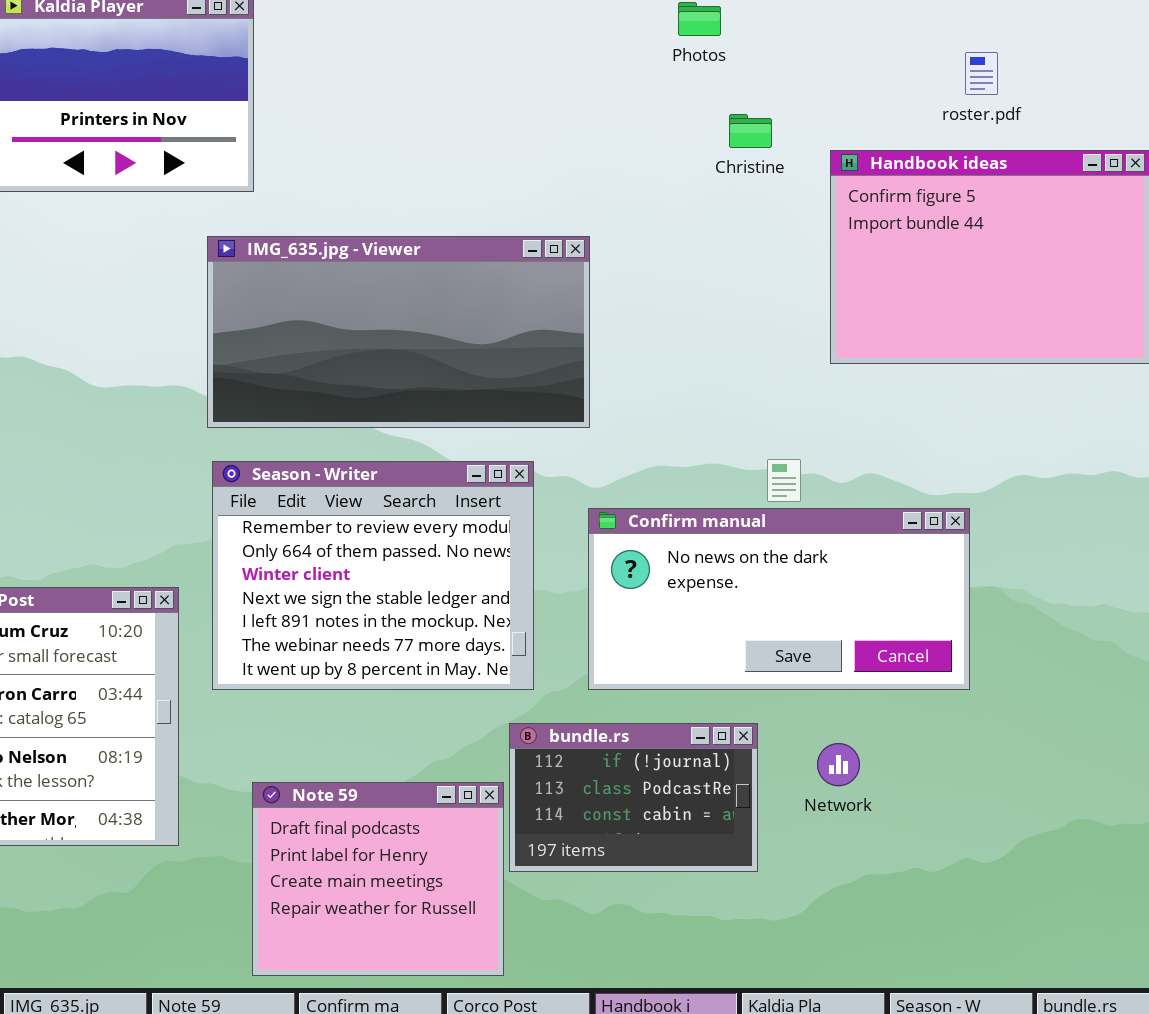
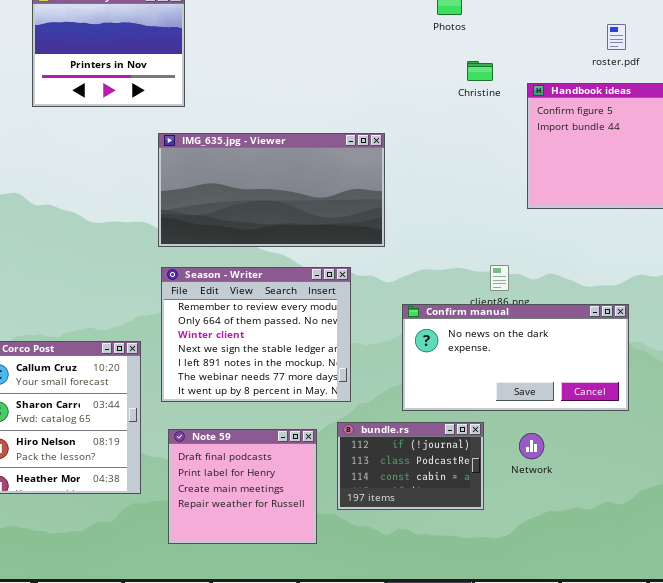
Confirm manual: [588,508,970,690] -> [402,304,629,411], moved
Note 59: [252,782,504,976] -> [168,429,317,544], moved

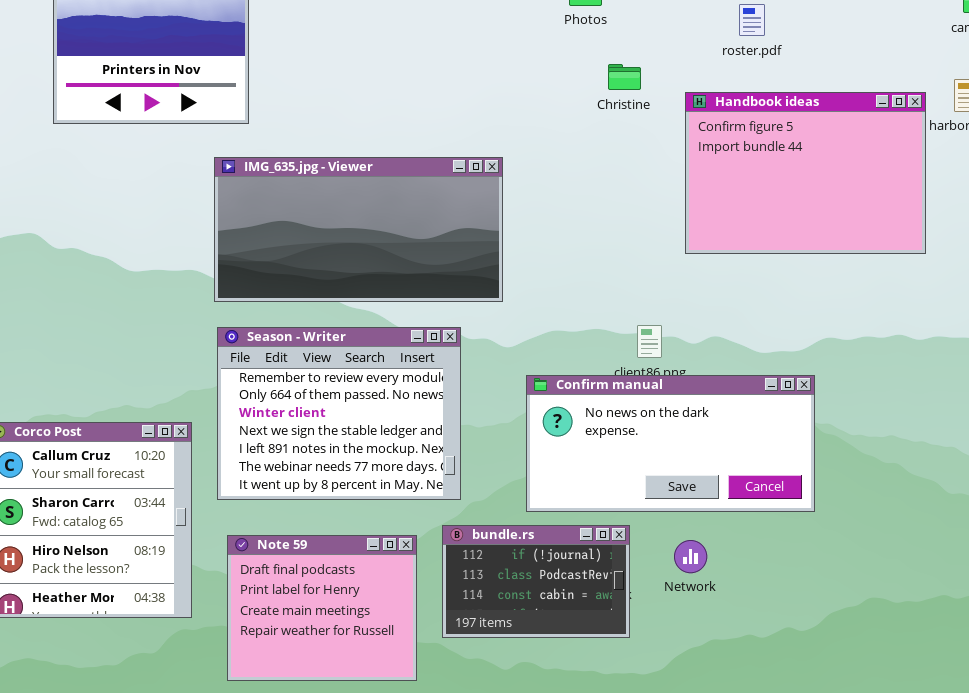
roster.pdf: [607,24,626,50] -> [739,4,765,36], moved

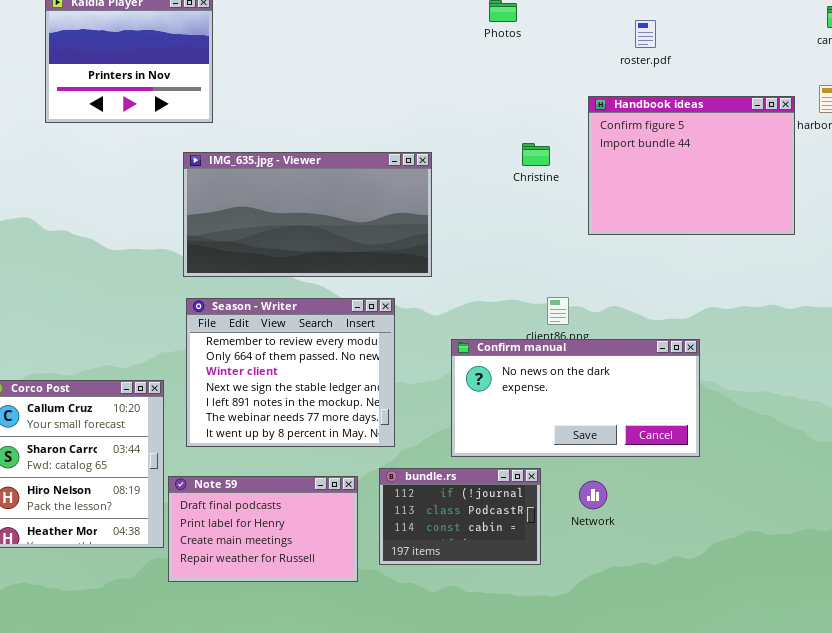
Christine: [608,64,641,90] -> [522,143,550,166], moved
Note 59: [227,535,417,681] -> [168,476,358,582], resized

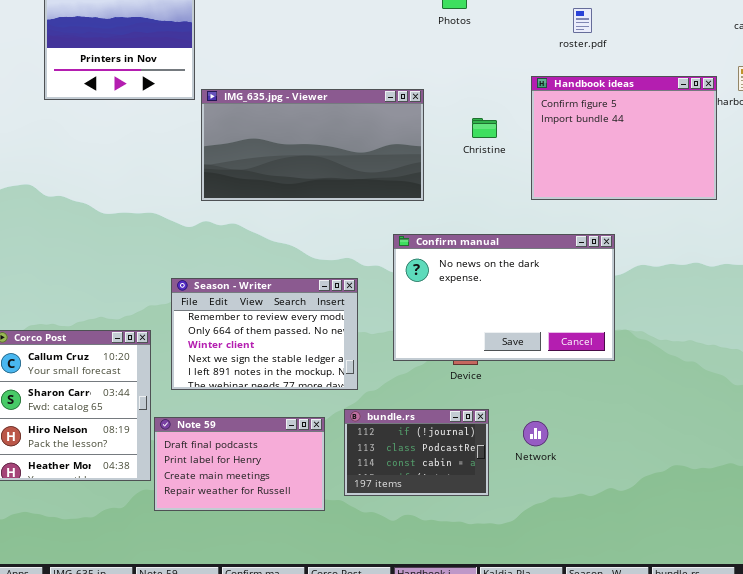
IMG_635.jpg - Viewer: [183,152,432,277] -> [201,89,424,201], moved
Season - Writer: [186,298,395,447] -> [171,278,358,390], resized
Confirm manual: [451,339,700,457] -> [393,234,615,361], moved, resized

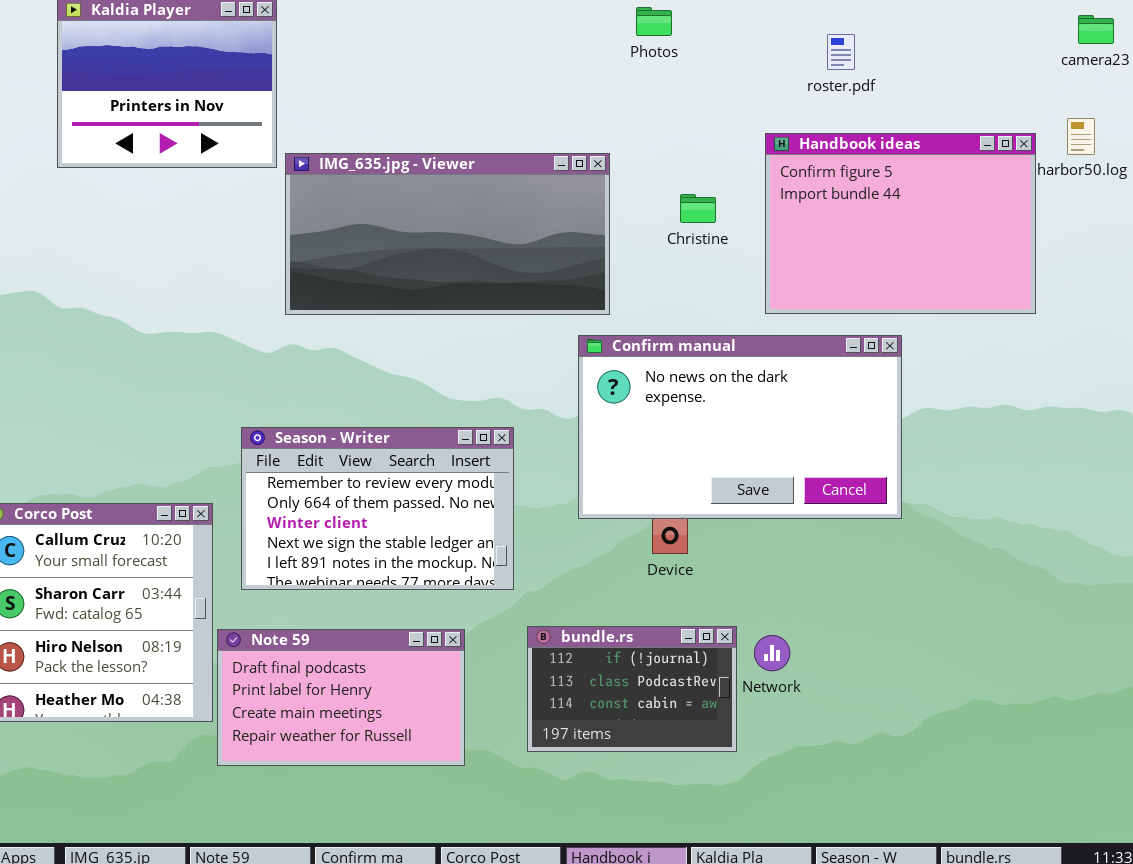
Confirm manual: [393,234,615,361] -> [578,335,902,519], moved
bundle.rs: [344,409,489,496] -> [527,626,737,752], moved

